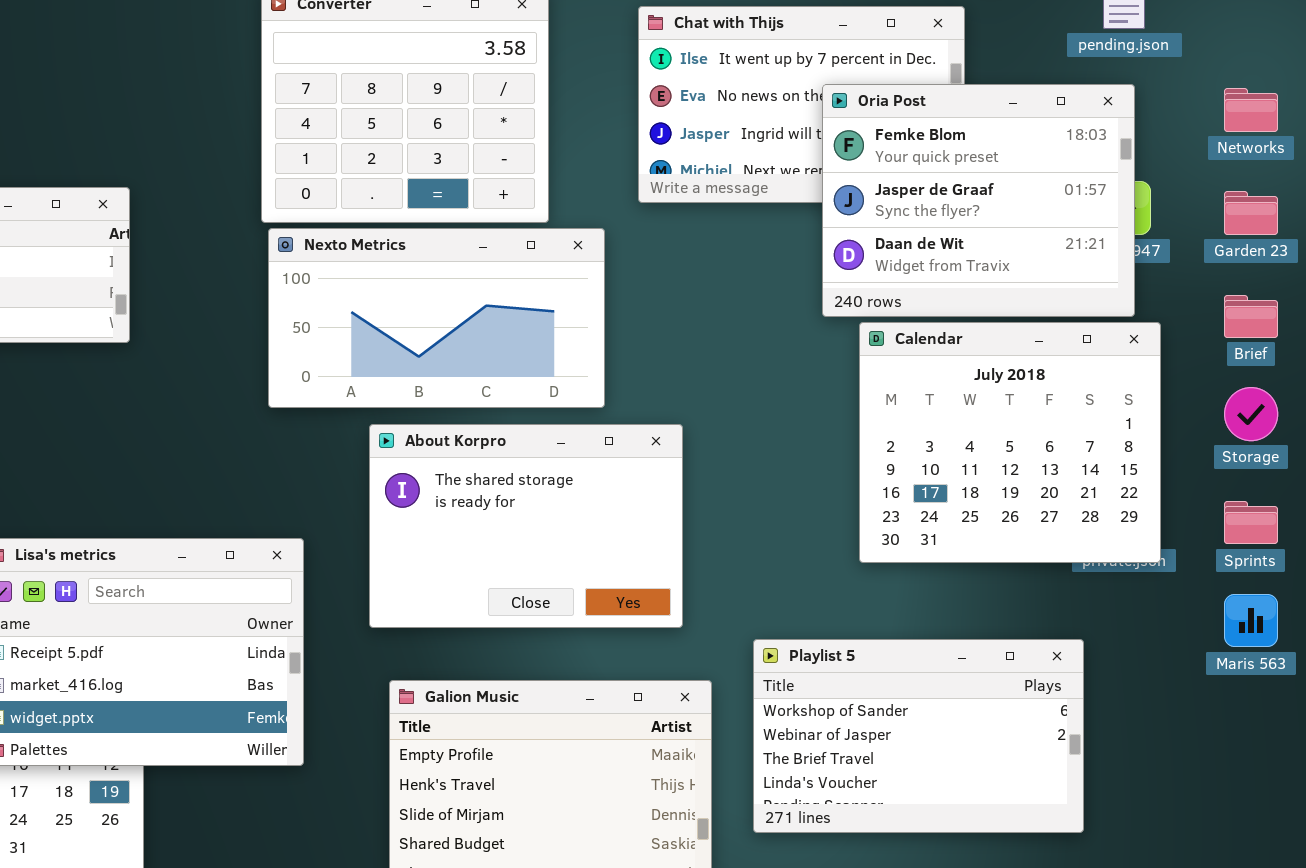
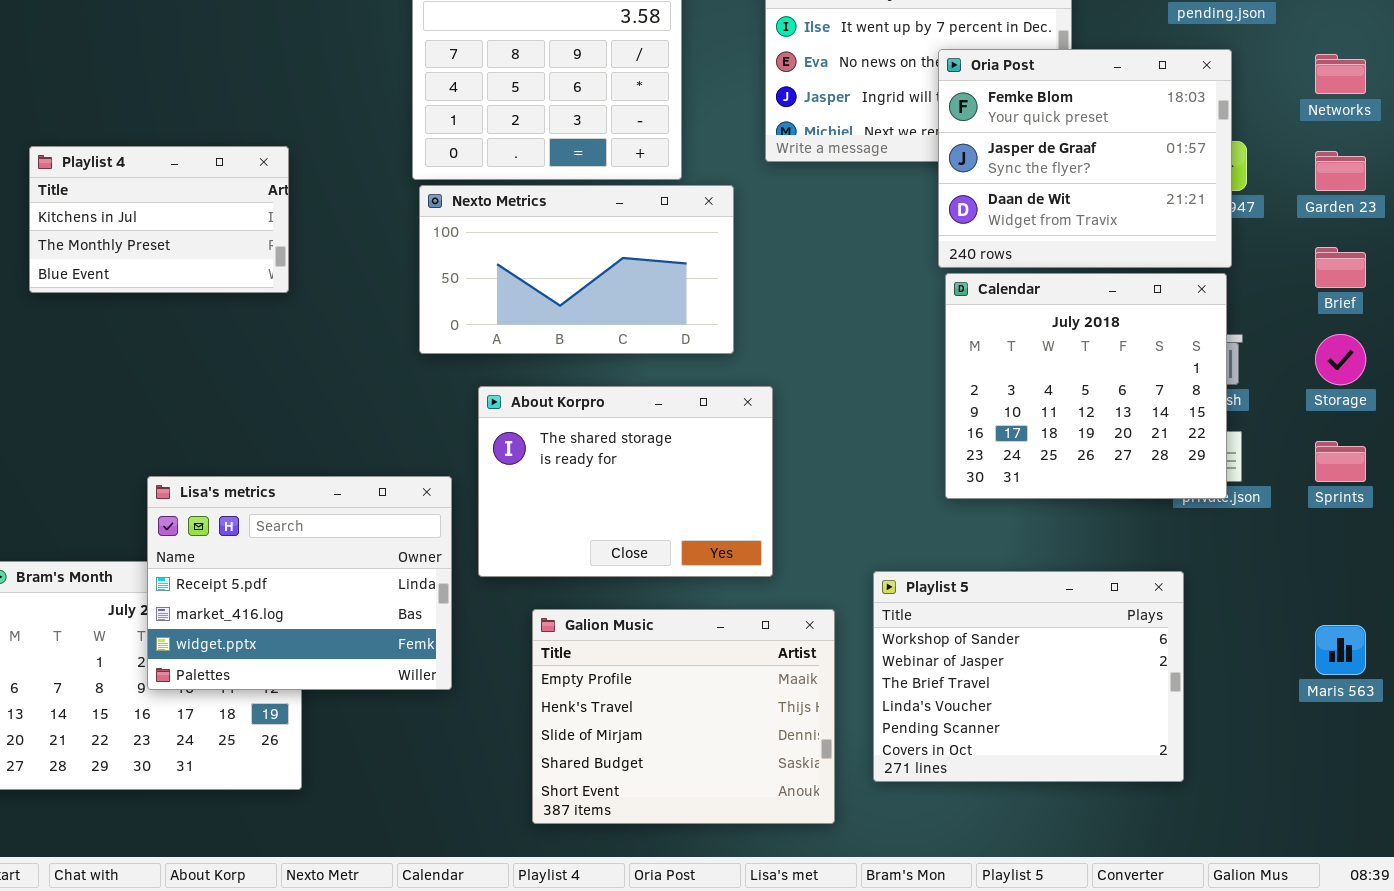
Calendar: [859,322,1161,563] -> [945,273,1227,499], moved
About Korpro: [369,424,683,628] -> [478,386,773,577], moved
Maris 563: [1224,594,1278,647] -> [1315,625,1366,675], moved
Playlist 5: [753,639,1084,833] -> [873,571,1184,782], resized

